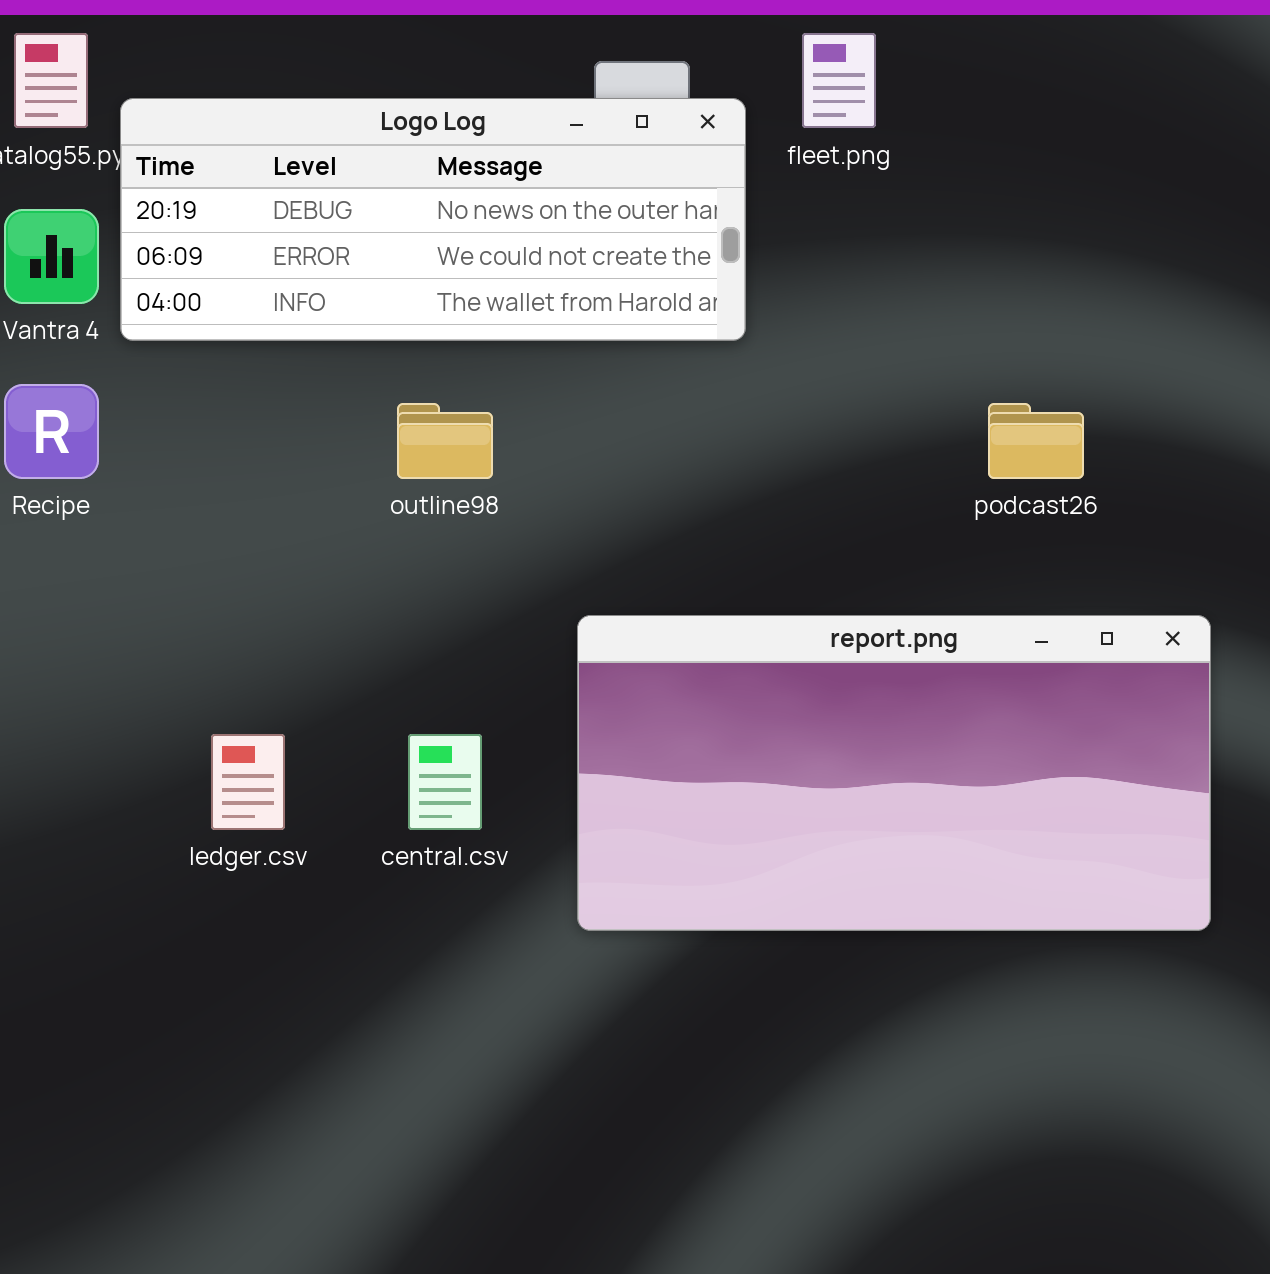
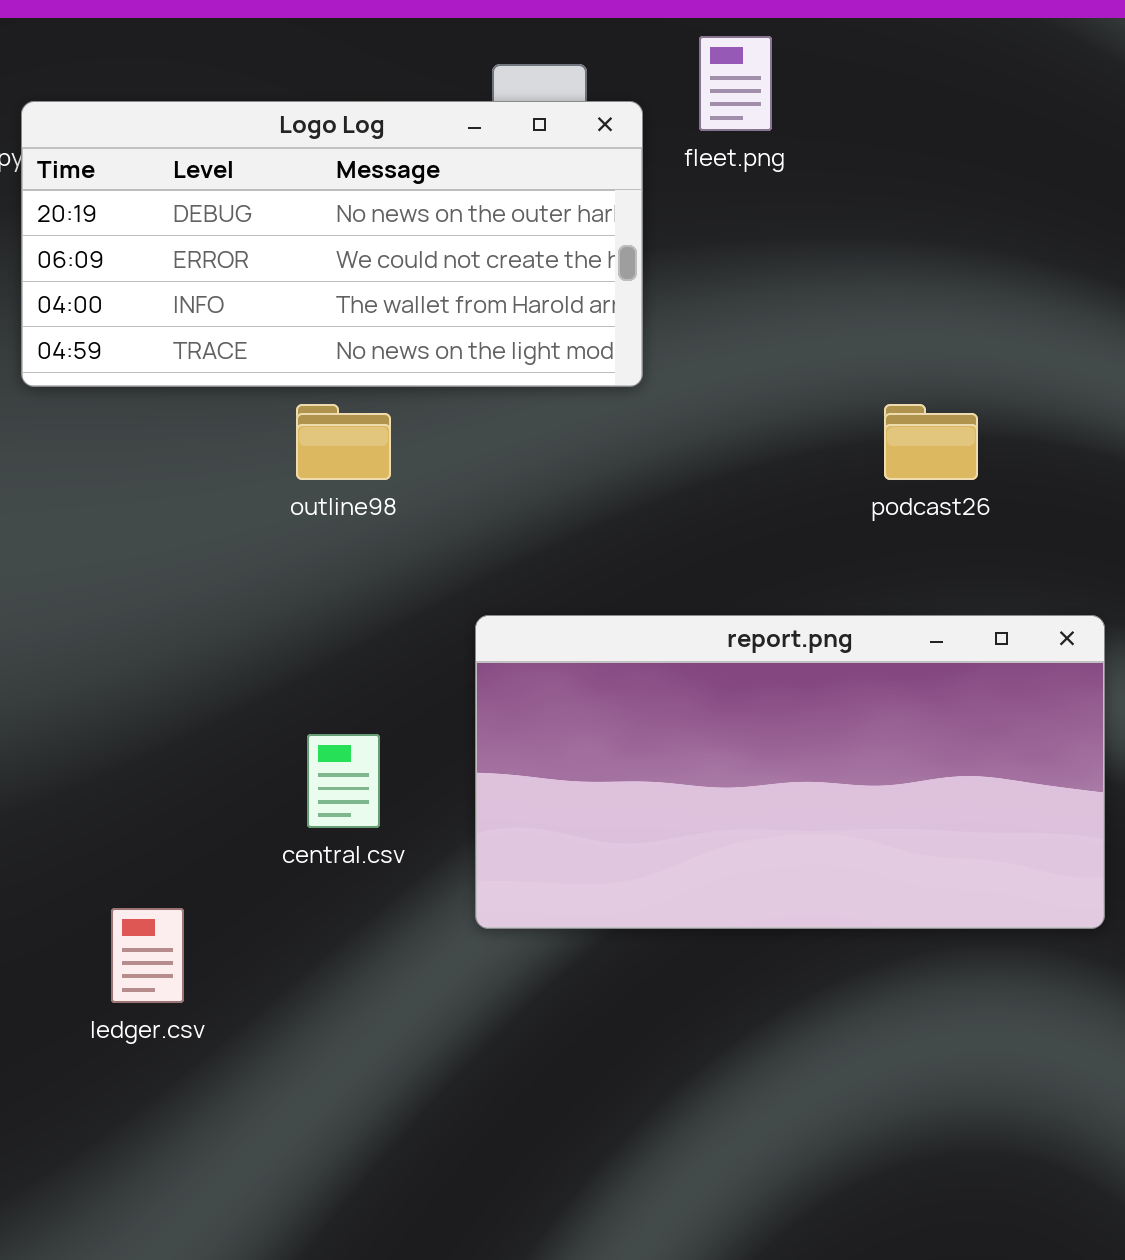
Logo Log: [120,98,746,341] -> [21,101,643,387], resized
ledger.csv: [211,734,285,830] -> [111,908,184,1003], moved

